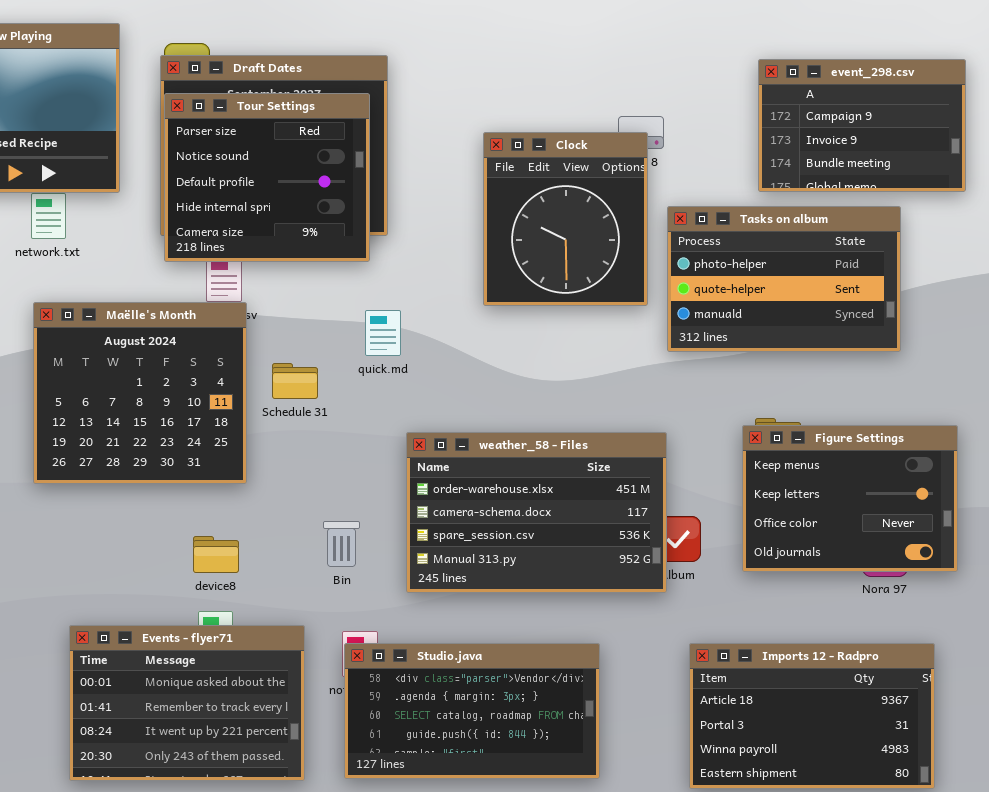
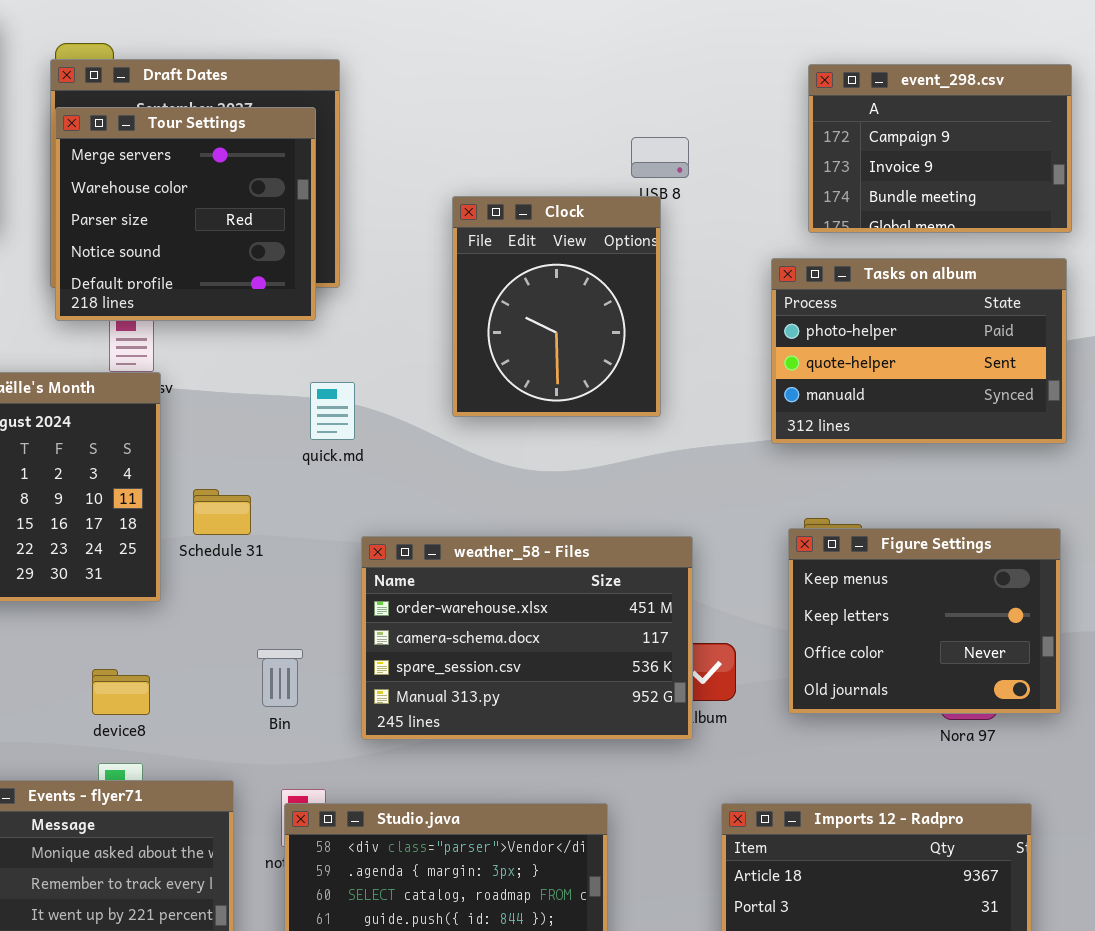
Tour Settings: [164,93,370,262] -> [55,107,316,321], scrolled up 2 rows
Clock: [483,132,648,306] -> [452,196,661,417], moved
Tasks on album: [667,206,901,352] -> [771,258,1067,444], moved
Schedule 31: [272,363,318,399] -> [193,489,251,535], moved

